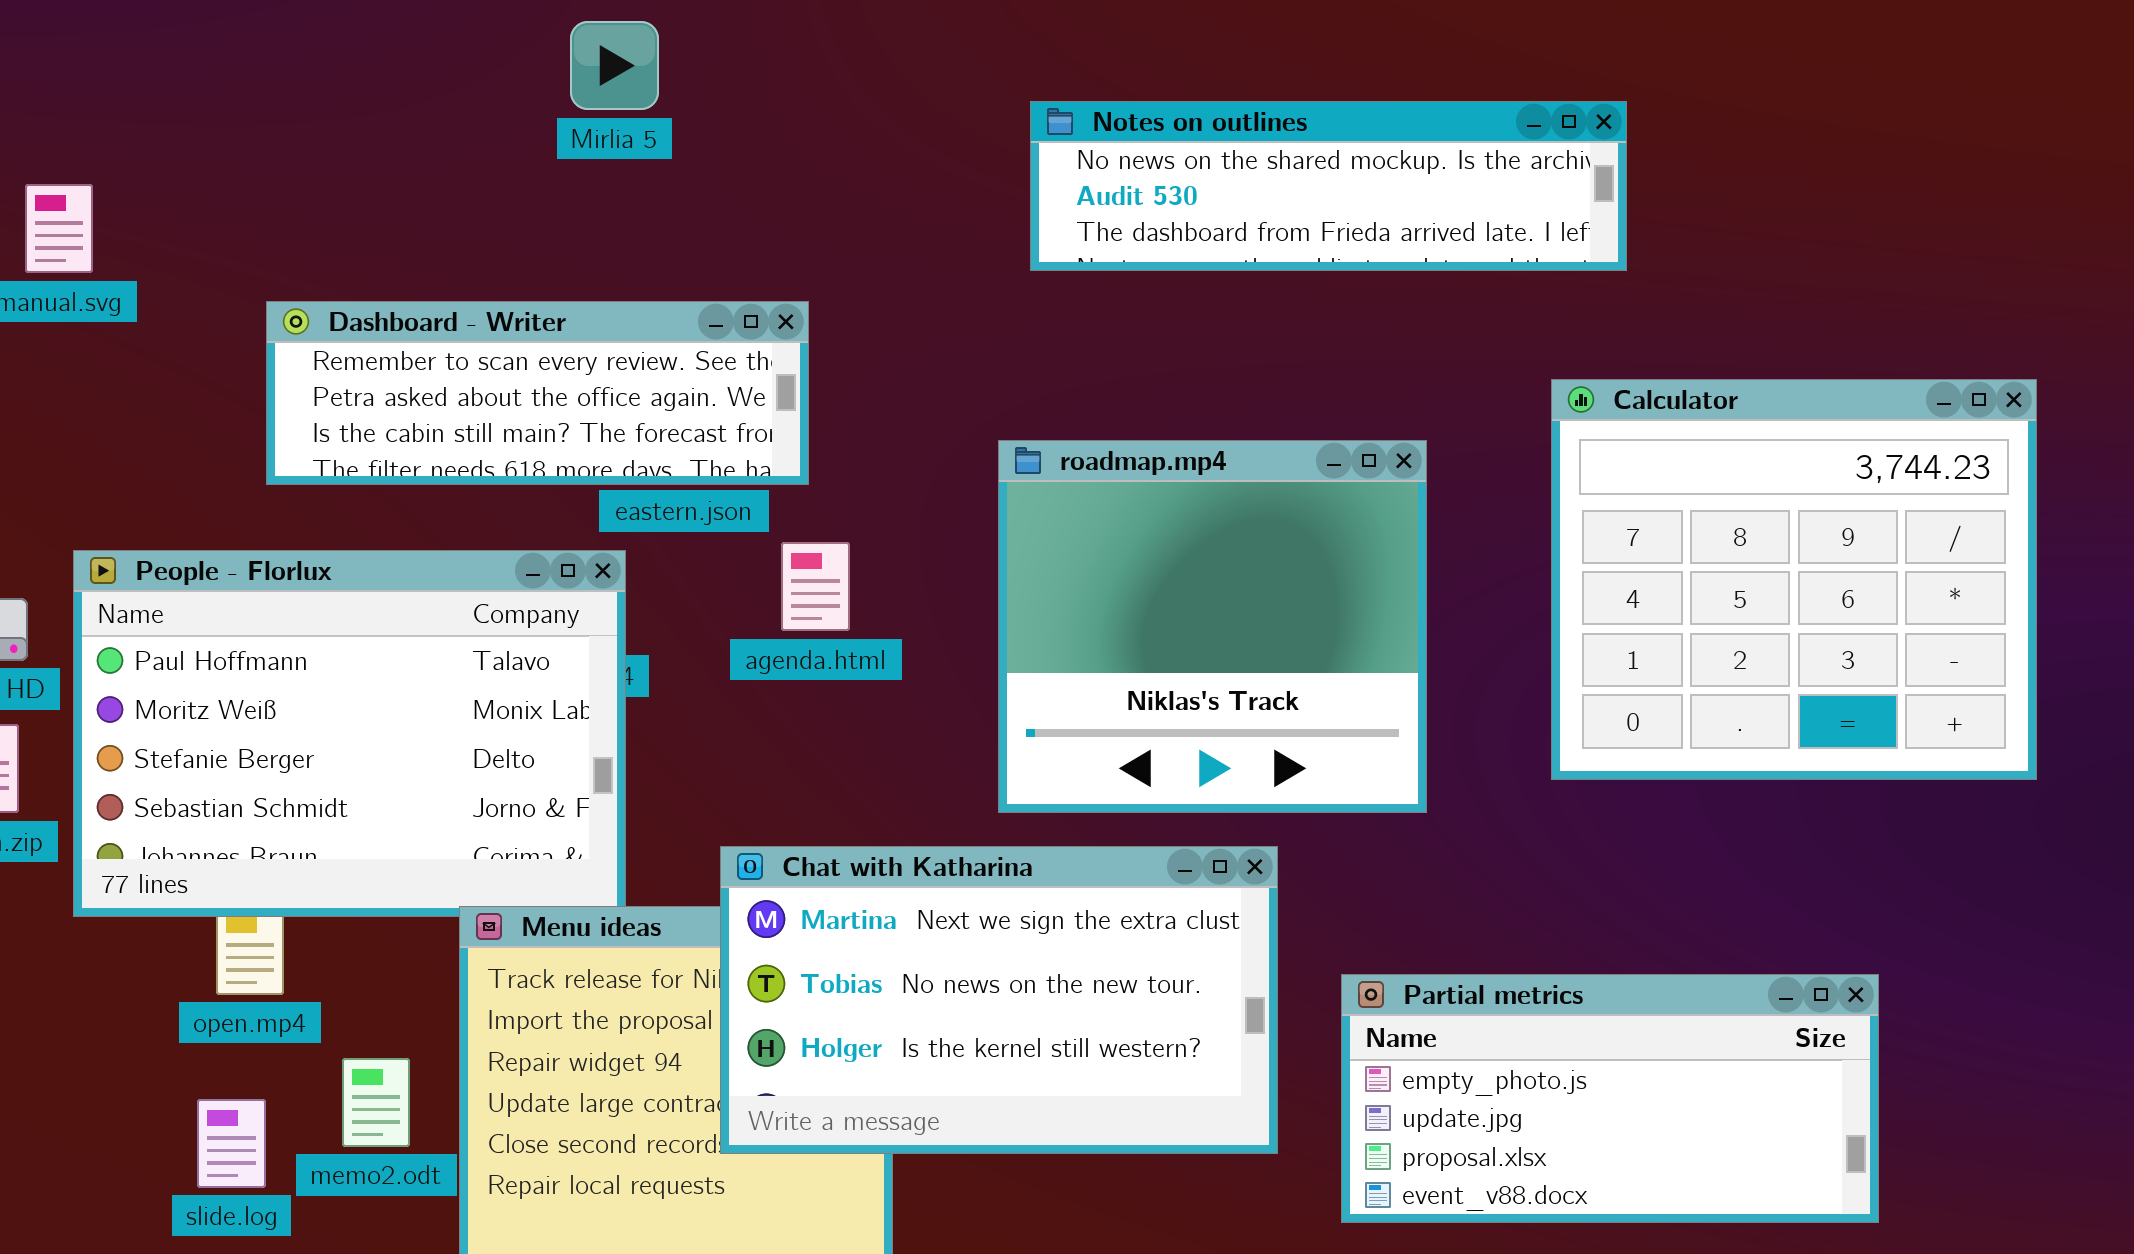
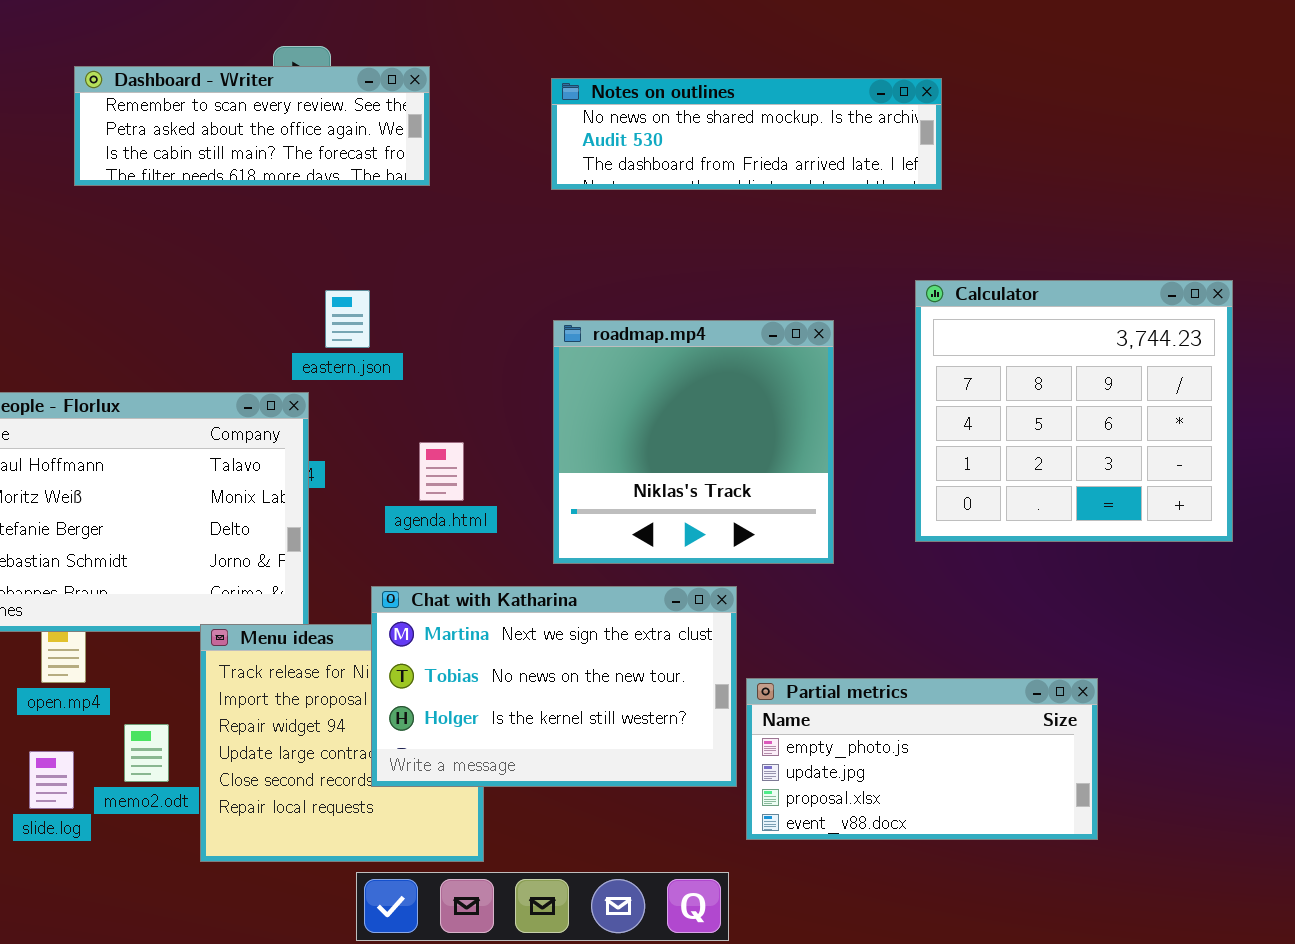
Notes on outlines: [1030,101,1627,271] -> [551,78,942,190], moved
Dashboard - Writer: [266,301,809,485] -> [74,66,430,186], moved
agenda.html: [781,542,850,631] -> [419,442,464,501], moved
Partial metrics: [1341,974,1879,1223] -> [746,678,1098,840], moved

